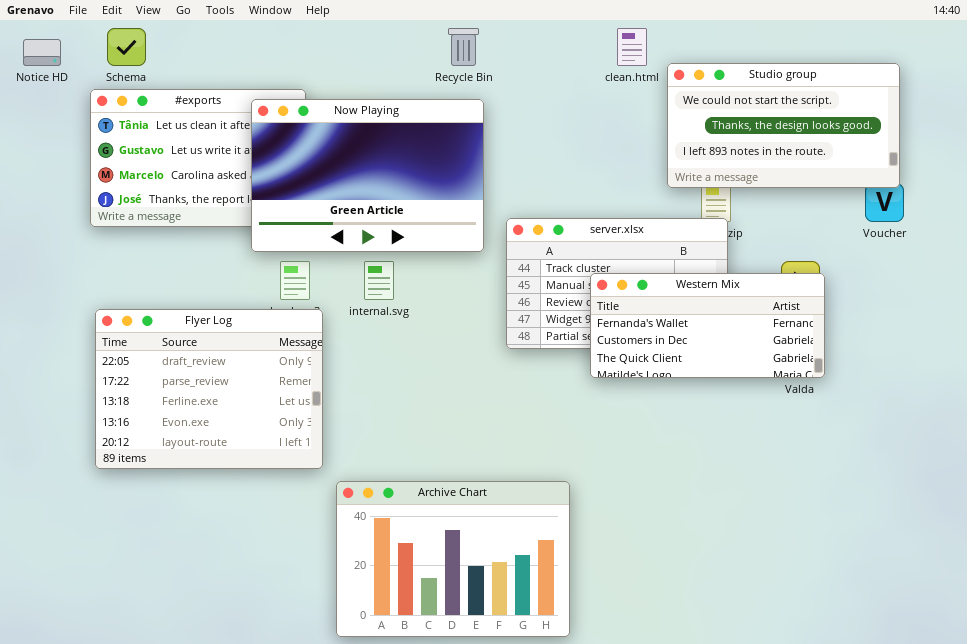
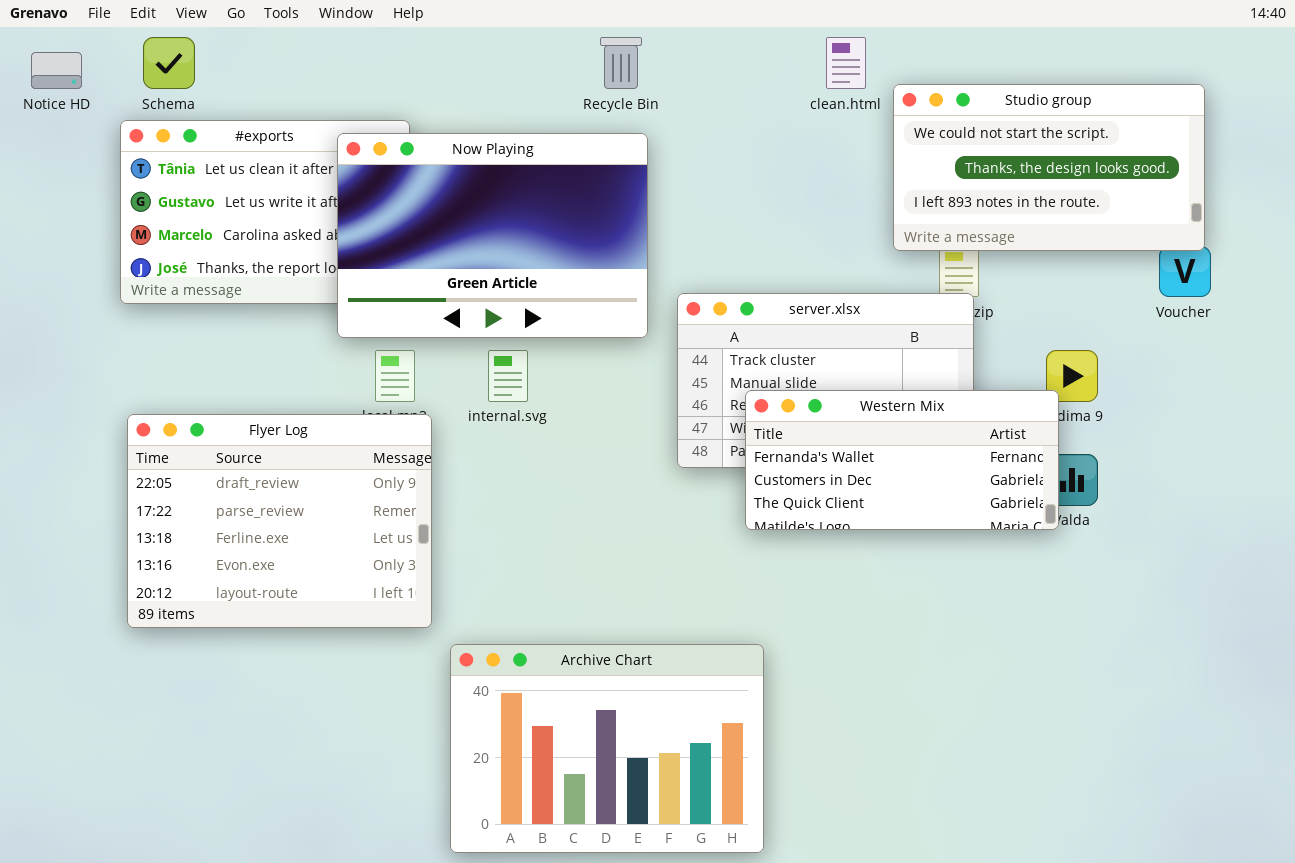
Western Mix: [590,273,825,378] -> [745,390,1059,530], moved

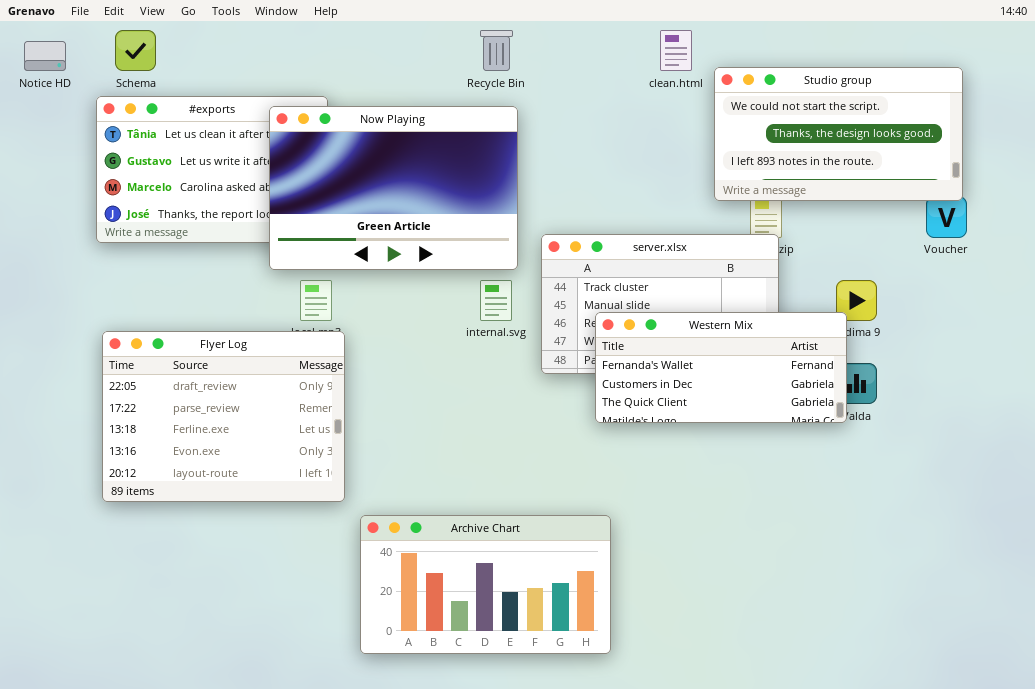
internal.svg: [488,350,528,402] -> [480,280,512,321], moved
Archive Chart: [450,644,764,853] -> [360,515,611,654], resized

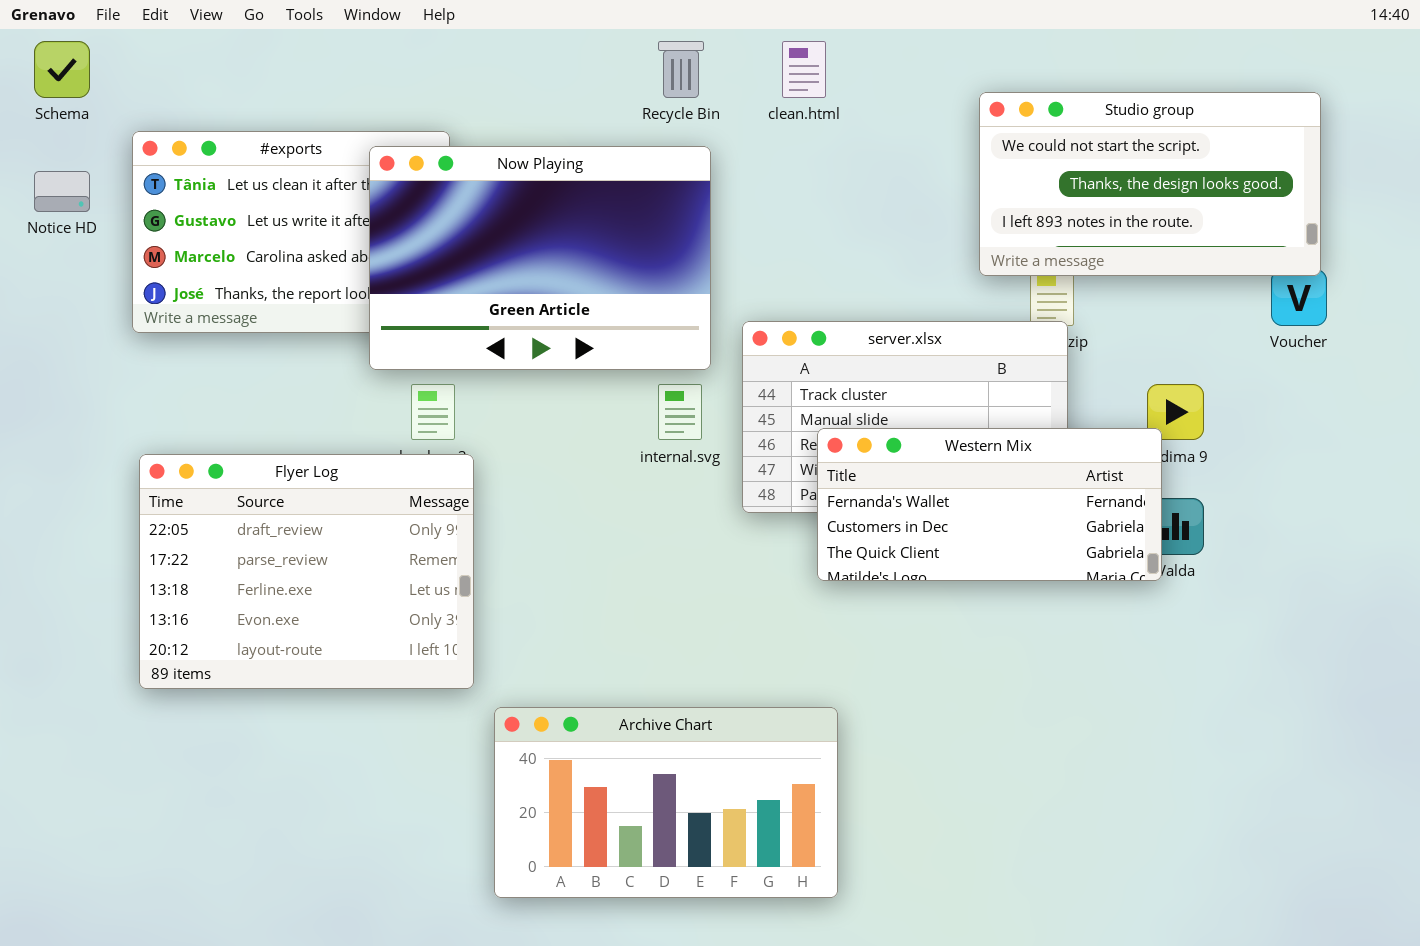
Schema: [115,30,156,71] -> [34,41,90,98], moved
clean.html: [660,30,692,71] -> [782,41,826,98], moved
Notice HD: [24,41,66,71] -> [34,171,90,212], moved

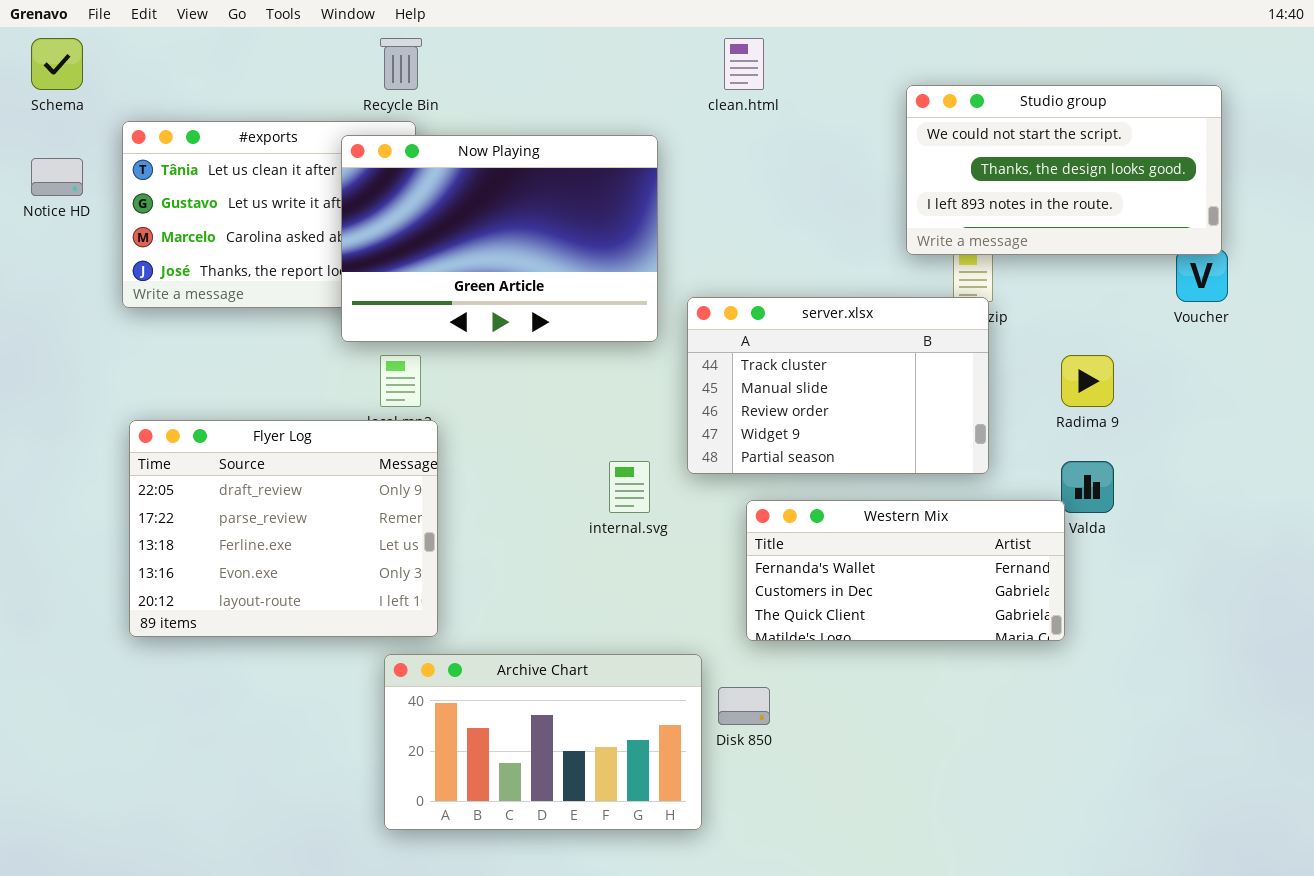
Recycle Bin: [658,41,704,98] -> [380,38,422,90], moved
internal.svg: [658,384,702,440] -> [609,461,650,513], moved
Western Mix: [817,428,1162,581] -> [746,500,1065,641], moved
Archive Chart: [494,707,838,898] -> [384,654,702,830], moved

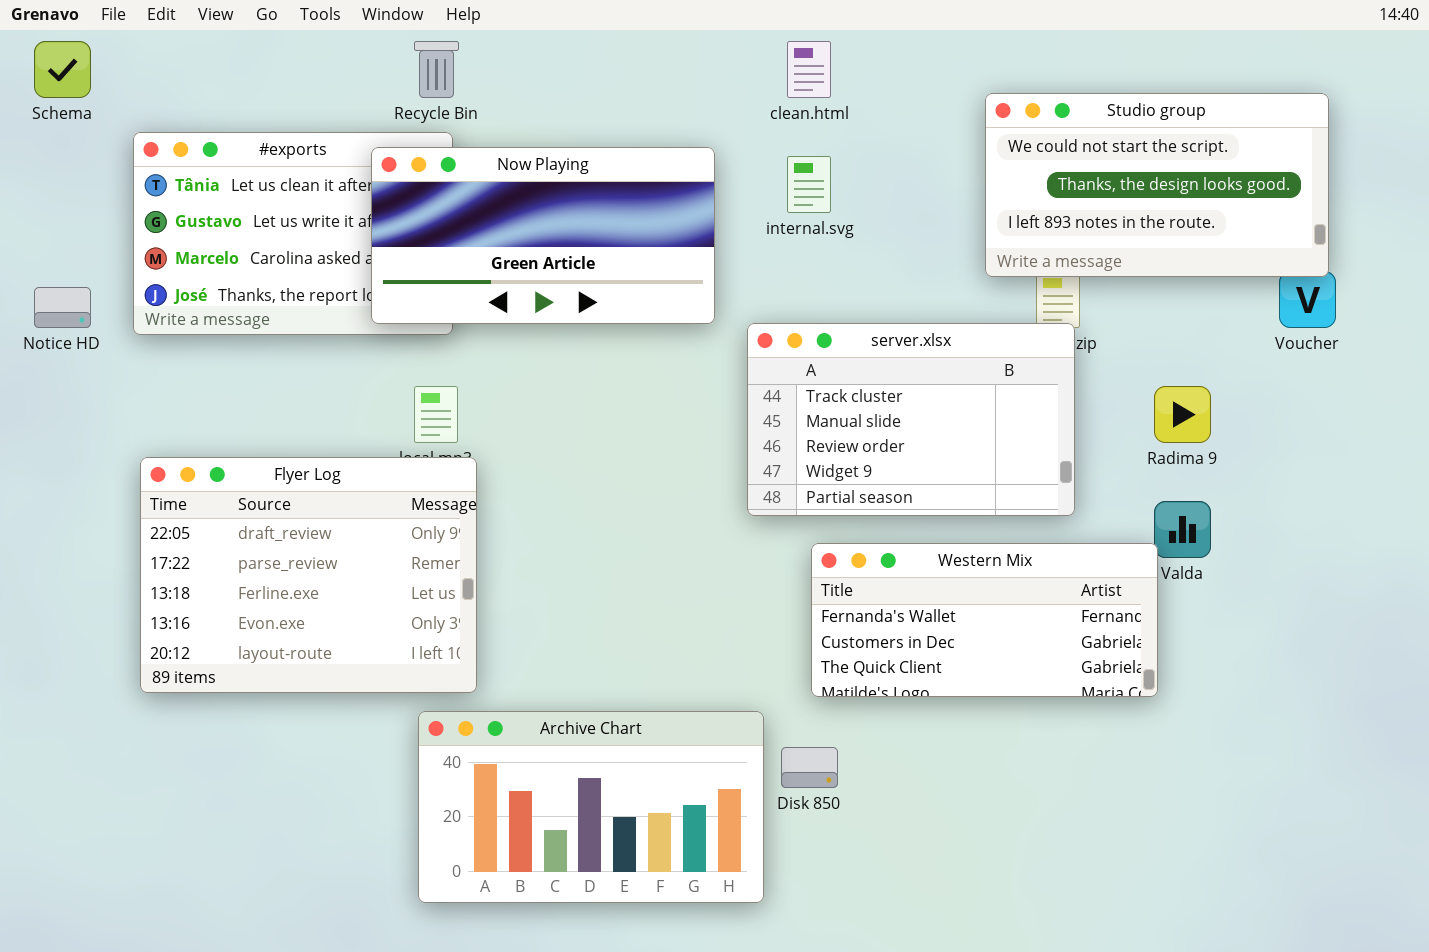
Now Playing: [341,135,658,342] -> [371,147,715,324], resized
Notice HD: [31,158,83,196] -> [34,287,91,328], moved
internal.svg: [609,461,650,513] -> [787,156,831,213], moved

